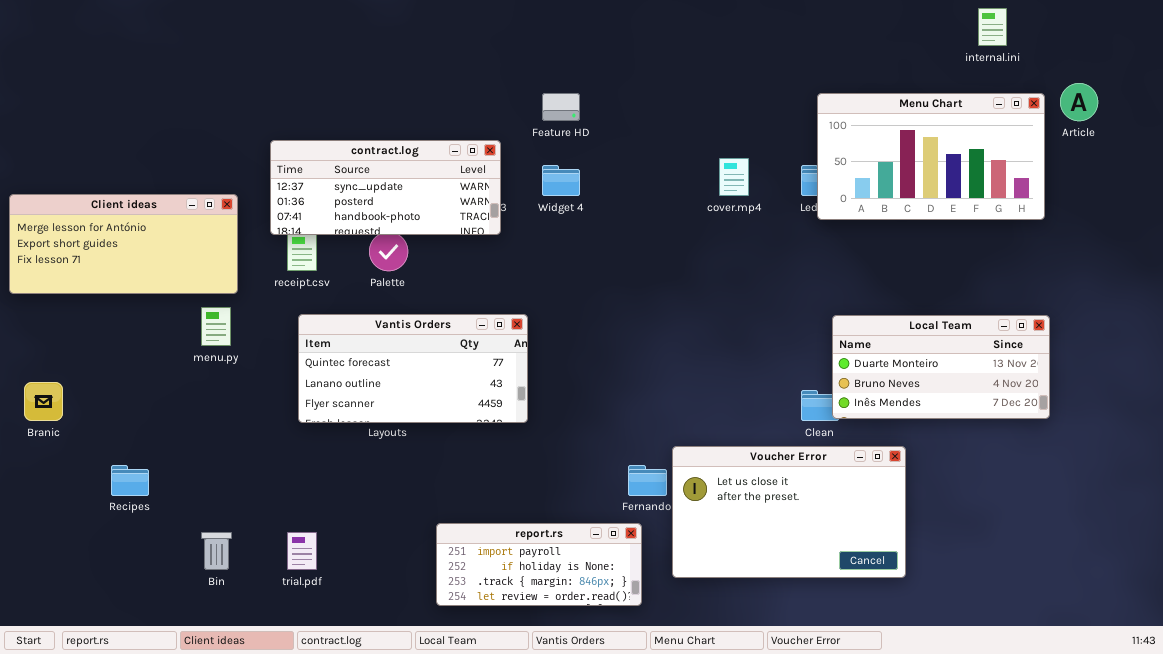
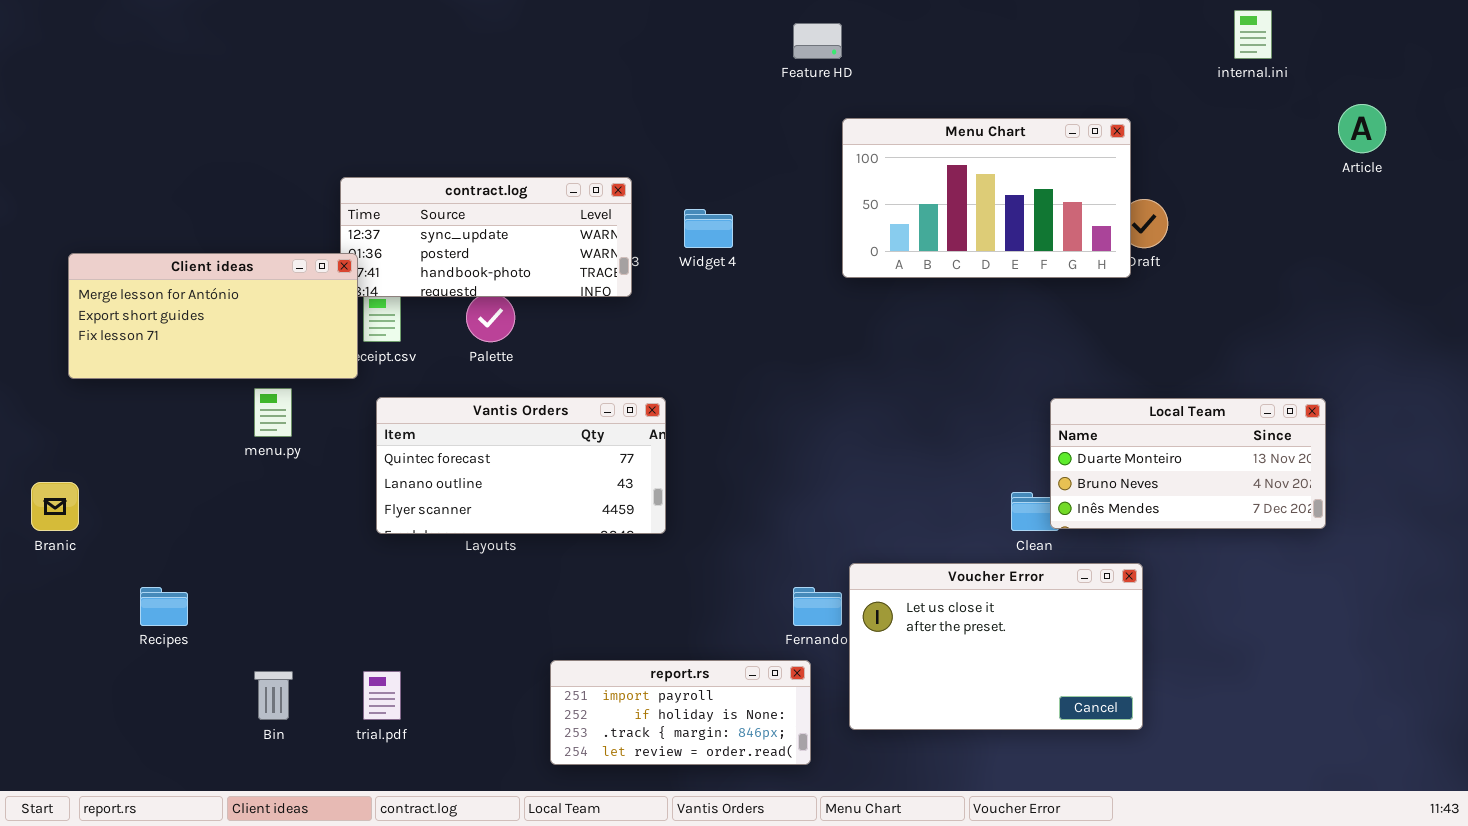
Feature HD: [542,93,580,121] -> [793,23,842,59], moved
Menu Chart: [817,93,1045,220] -> [842,118,1131,278], moved
Client ideas: [9,194,238,294] -> [68,253,358,379], moved

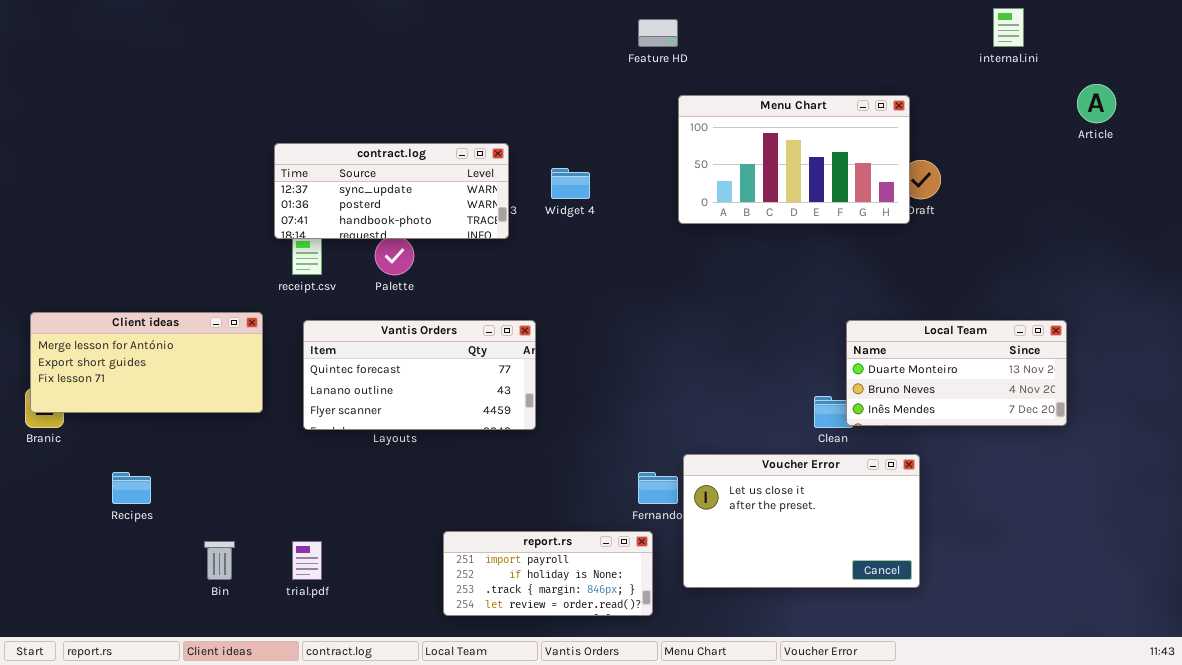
Client ideas: [68,253,358,379] -> [30,312,263,413], moved

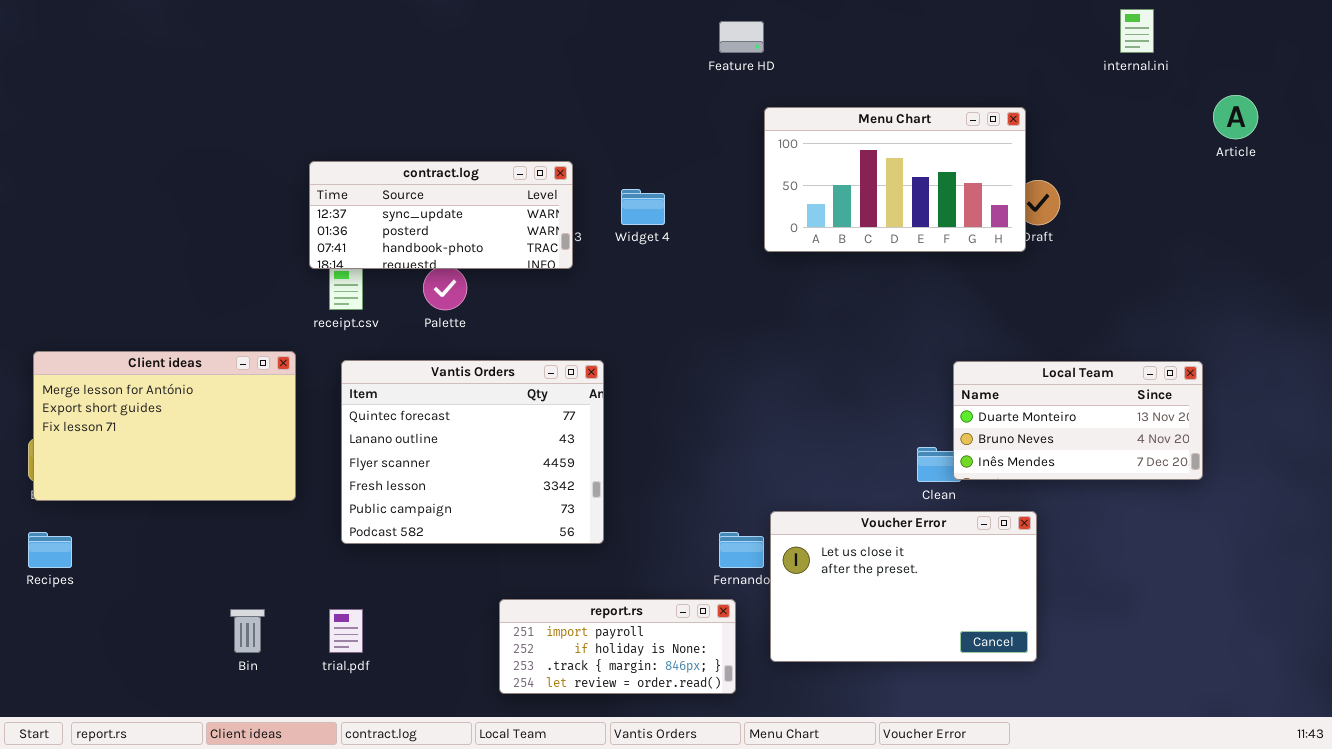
Client ideas: [30,312,263,413] -> [33,351,296,501], resized
Vantis Orders: [303,320,536,430] -> [341,360,604,544], resized
Recipes: [112,472,151,504] -> [28,532,72,568], moved

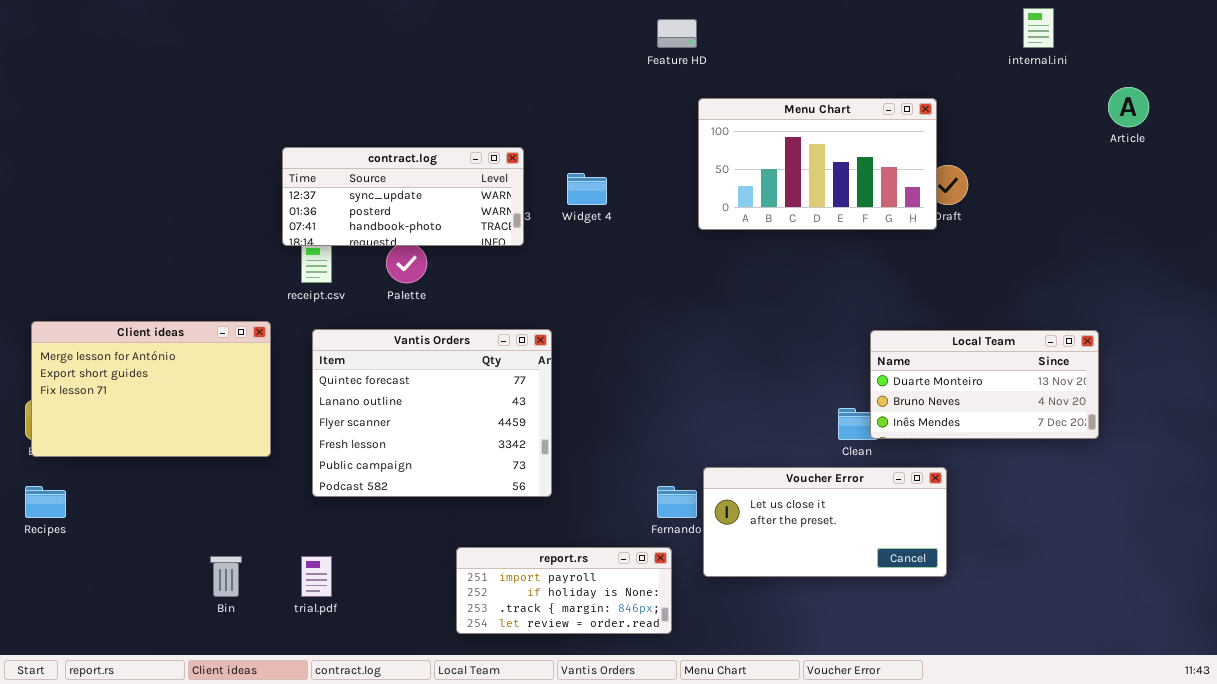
Voucher Error: [770,511,1037,662] -> [703,467,947,577], resized

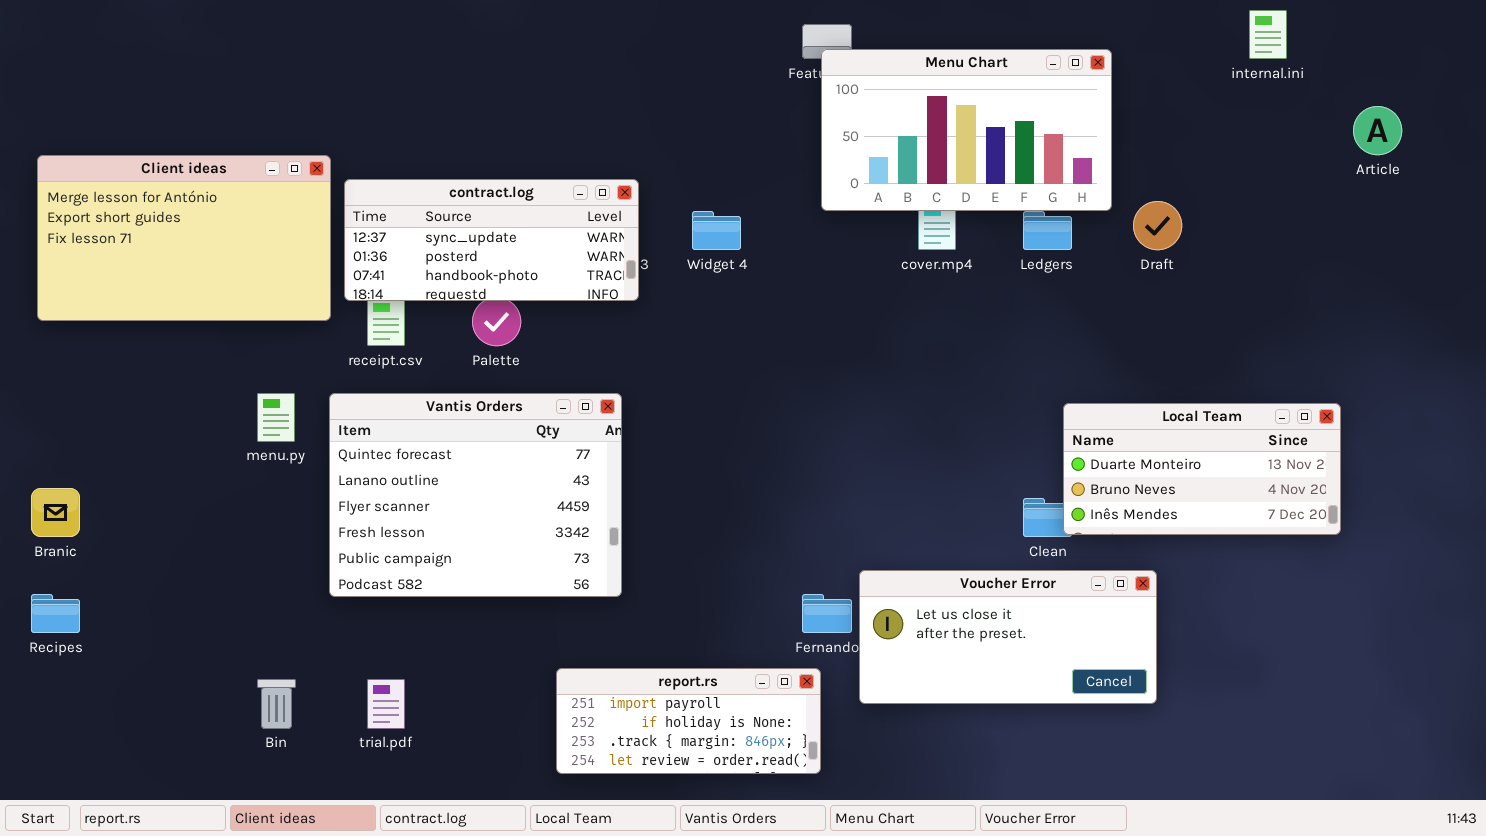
Menu Chart: [698,98,937,230] -> [821,49,1112,211], moved
Client ideas: [31,321,271,457] -> [37,155,331,321], moved
Vantis Orders: [312,329,552,497] -> [329,393,622,597], moved

